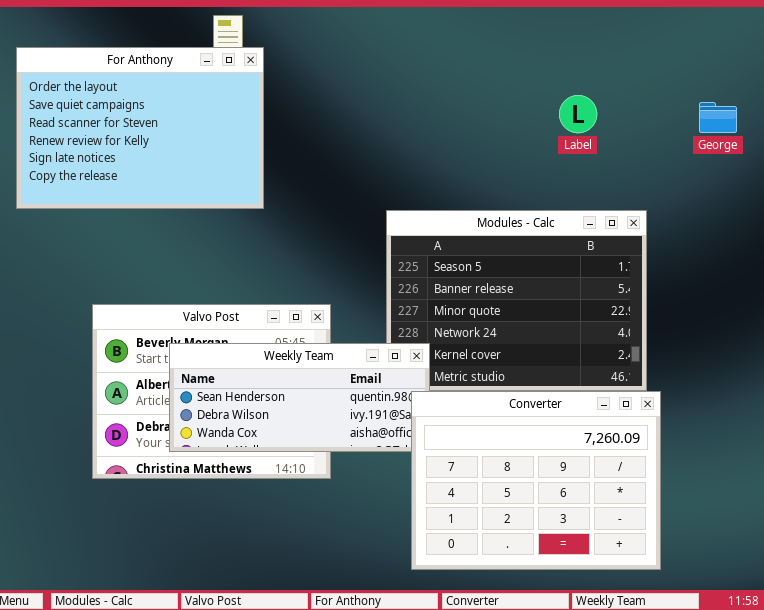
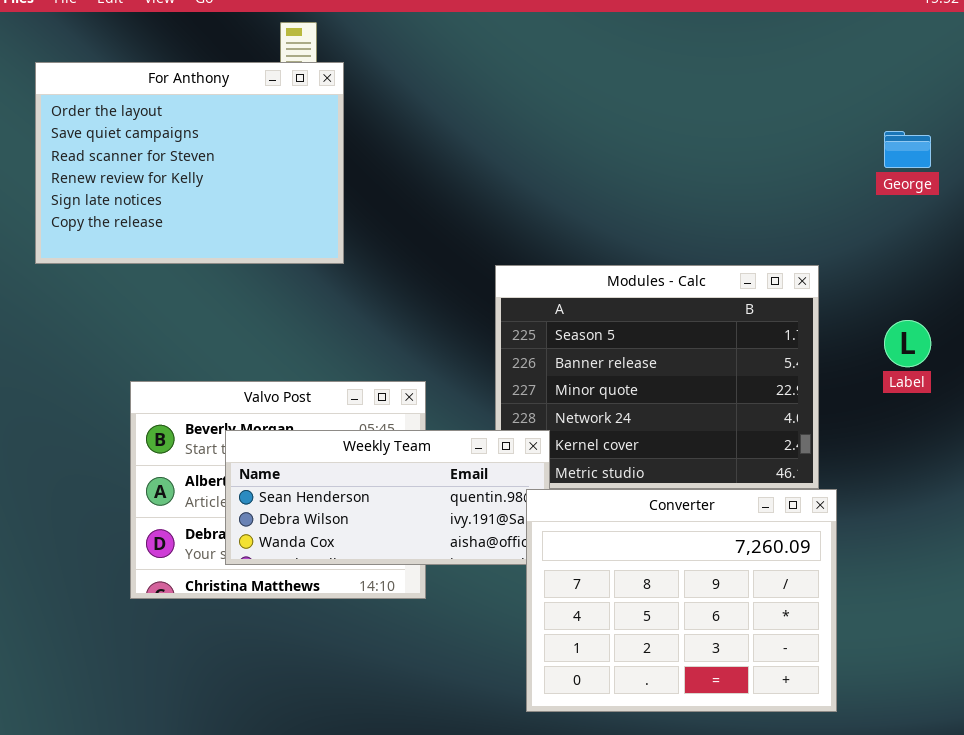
Label: [559,95,597,133] -> [884,320,931,367], moved

